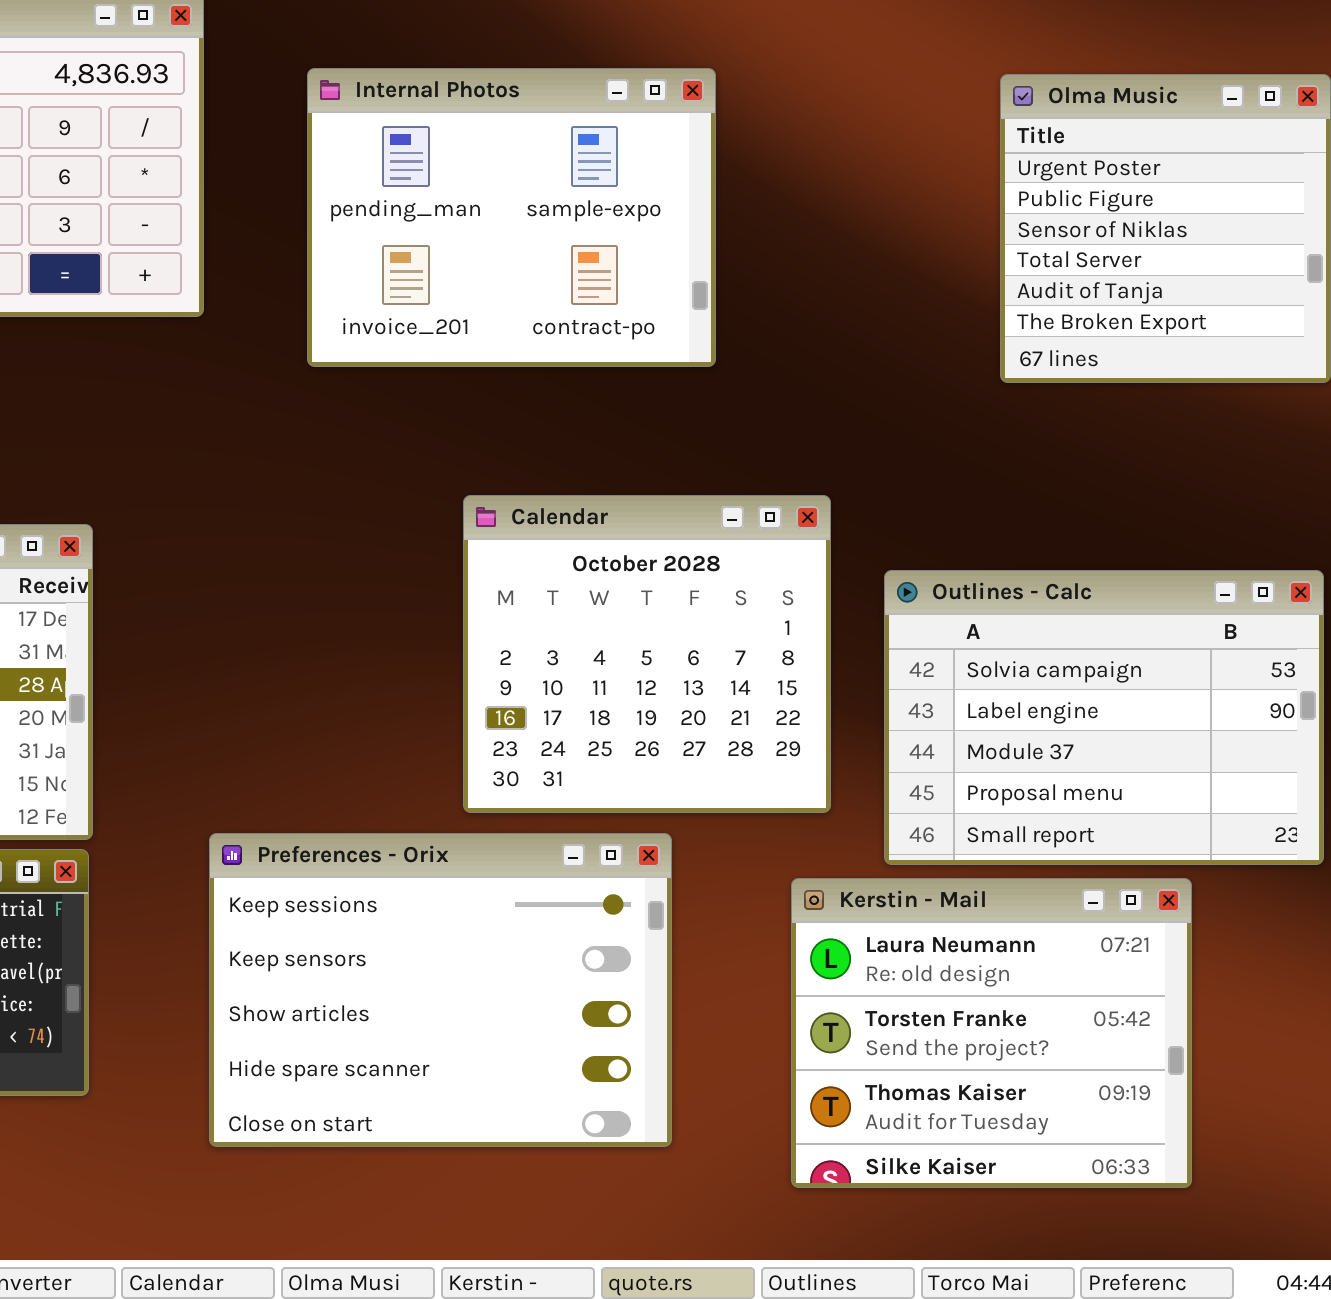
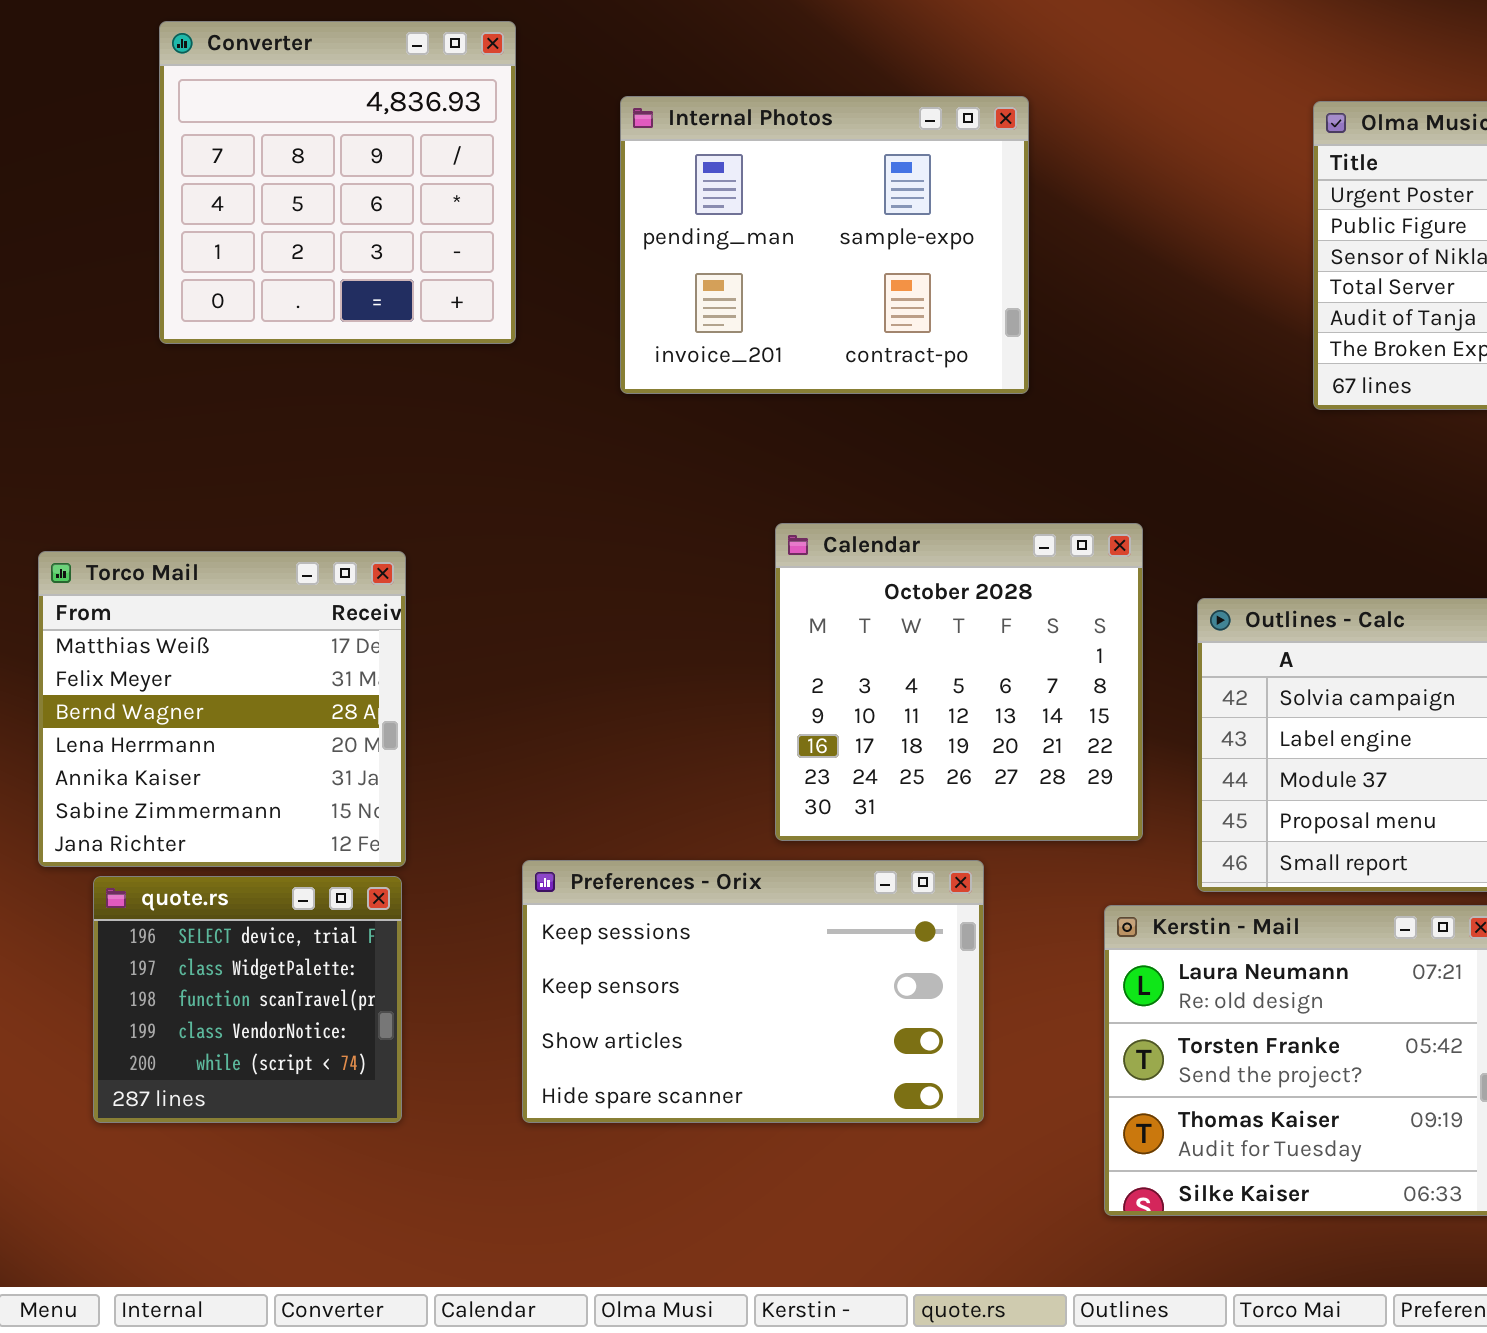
Preferences - Orix: [209,833,672,1147] -> [522,860,984,1123], resized

